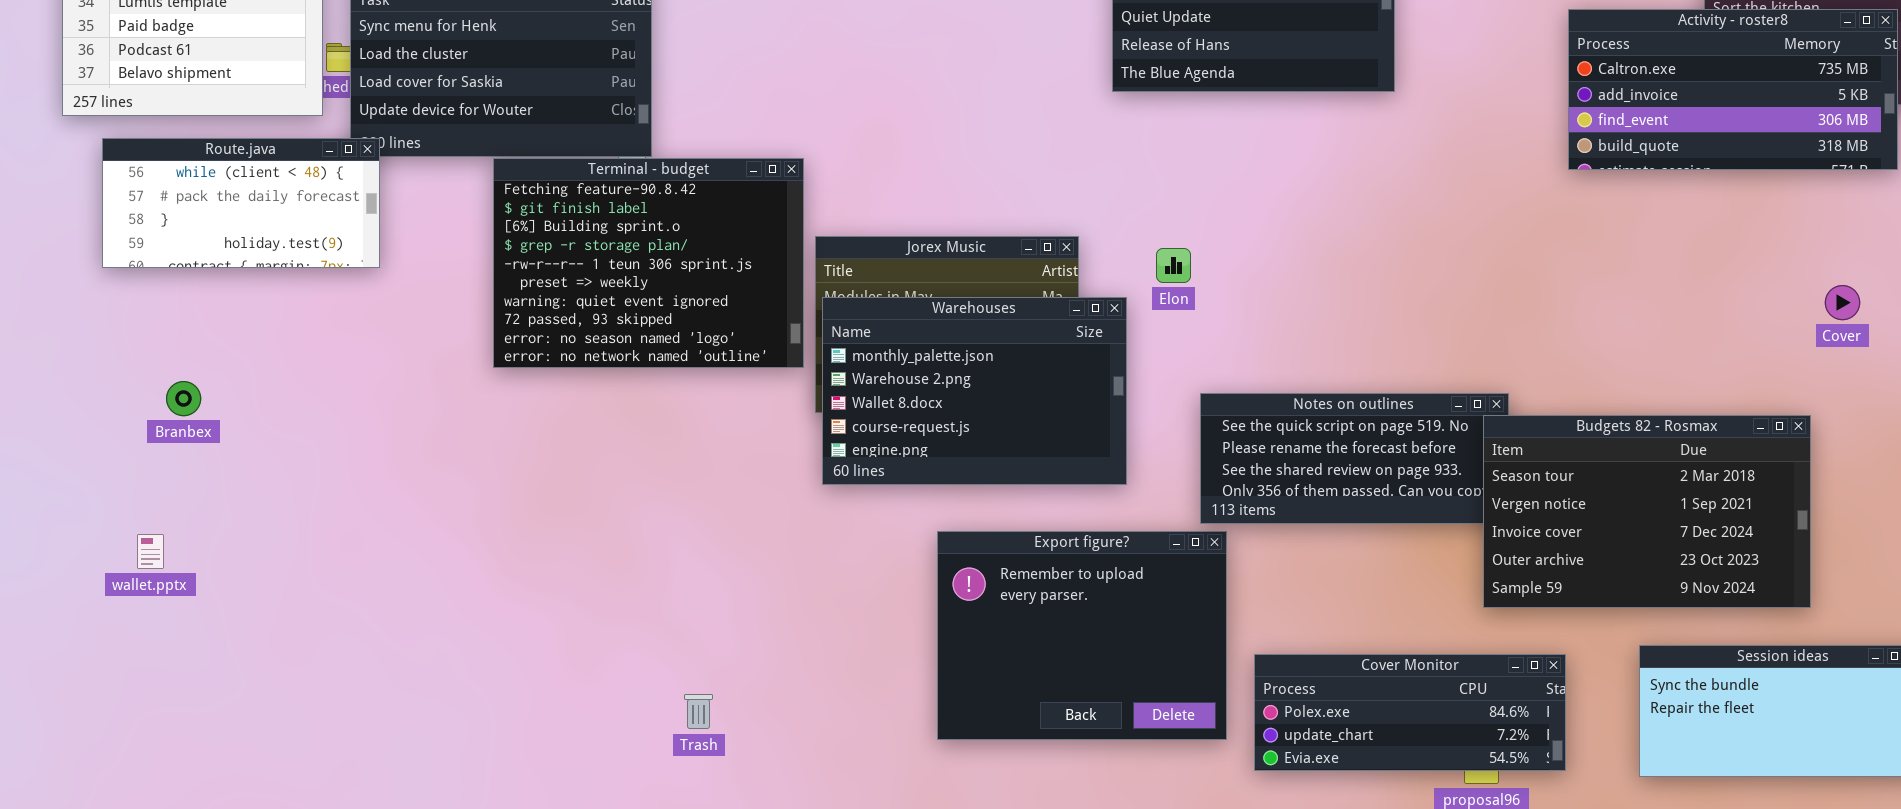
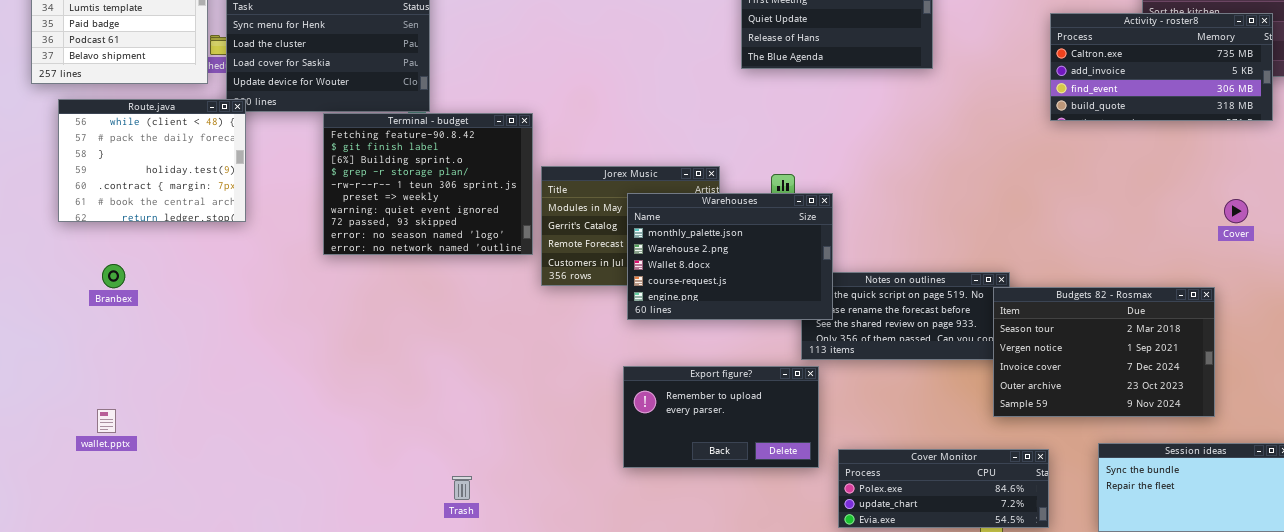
Route.java: [102,138,380,268] -> [58,99,246,222], resized
Warehouses: [822,297,1127,485] -> [627,193,833,320], moved
Export figure?: [937,531,1227,740] -> [623,366,819,468], resized
wallet.pptx: [137,534,164,569] -> [97,409,116,433], moved

